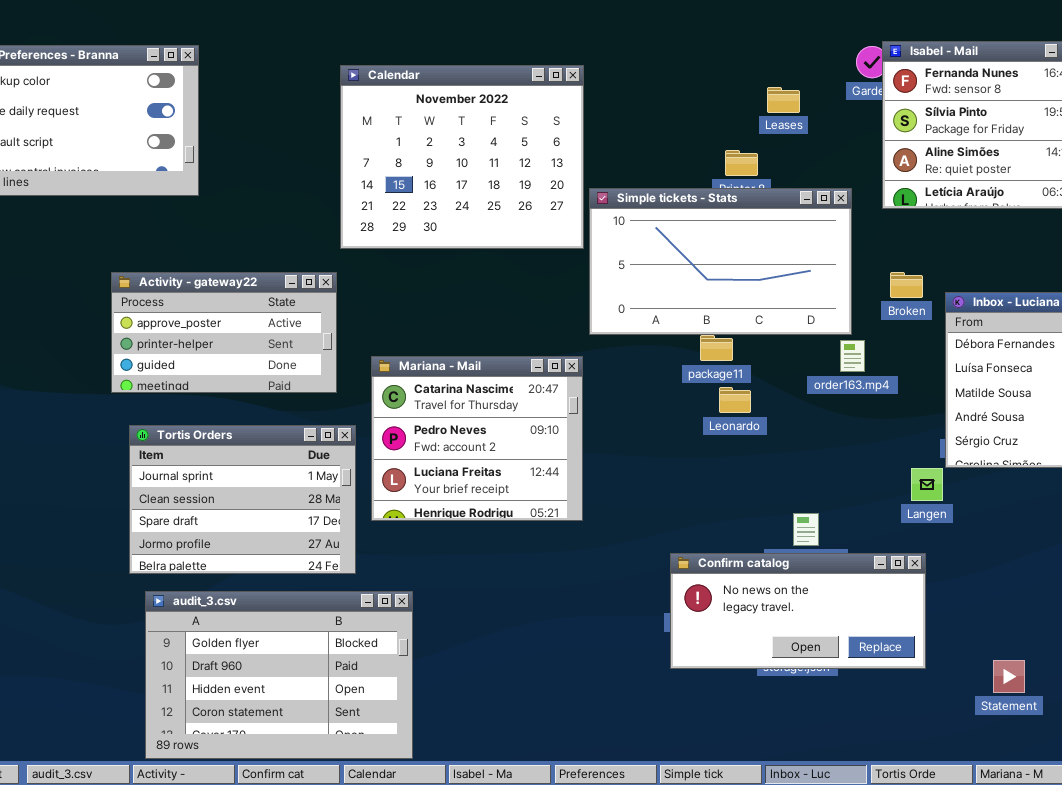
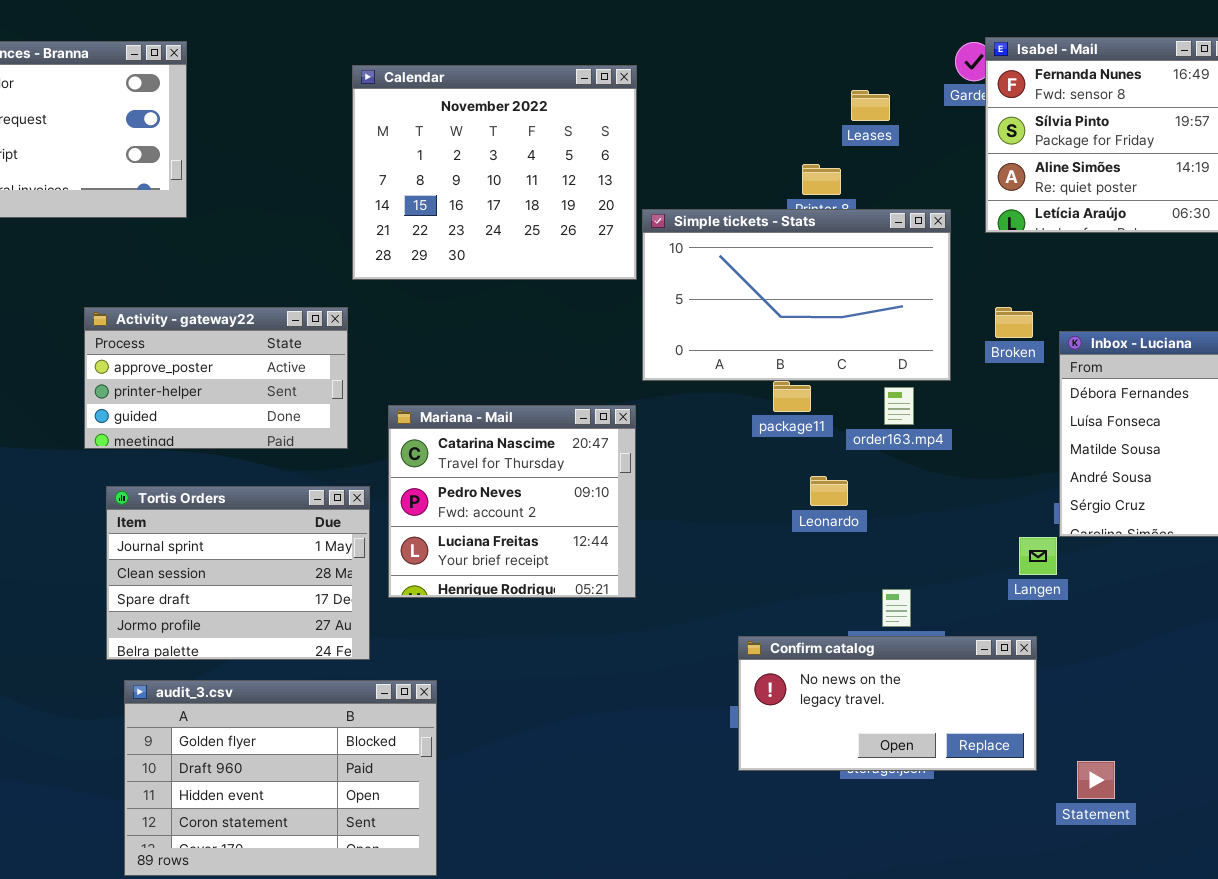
order163.mp4: [840,340,865,372] -> [884,387,914,425], moved
Leonardo: [719,387,751,413] -> [810,476,848,506], moved
Statement: [993,660,1025,693] -> [1077,761,1115,799], moved

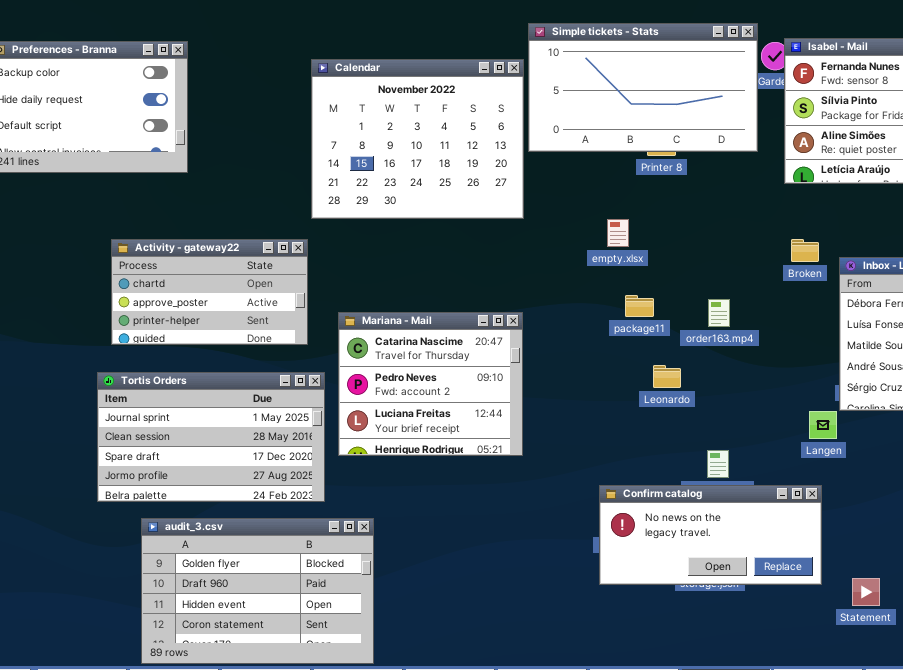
Simple tickets - Stats: [642,209,951,381] -> [528,23,758,152], moved
Activity - gateway22: [84,307,348,449] -> [111,239,308,345], scrolled up 1 row
Tortis Orders: [106,486,370,660] -> [97,372,325,502], resized

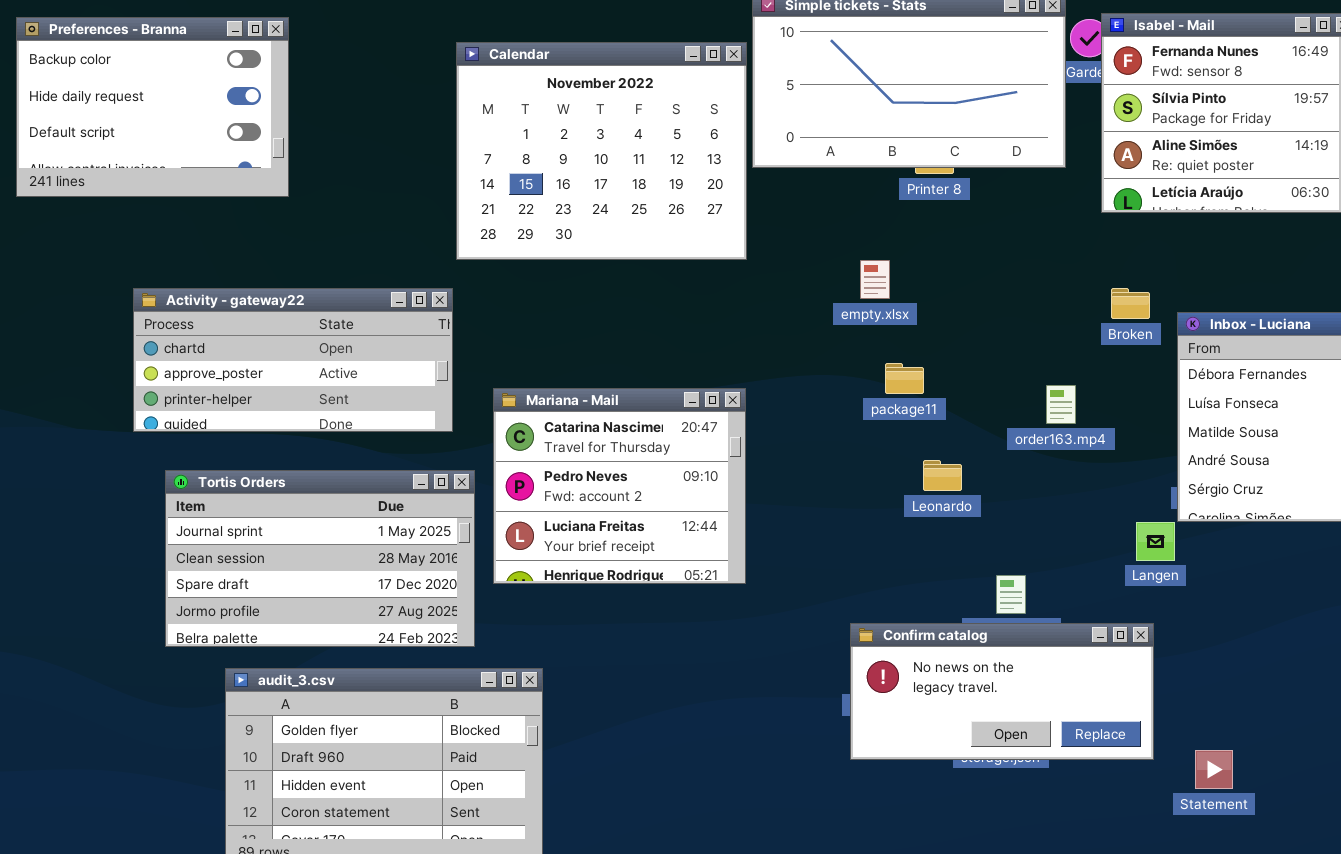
Activity - gateway22: [111,239,308,345] -> [133,288,453,432], resized
order163.mp4: [708,299,730,327] -> [1046,385,1076,424], moved

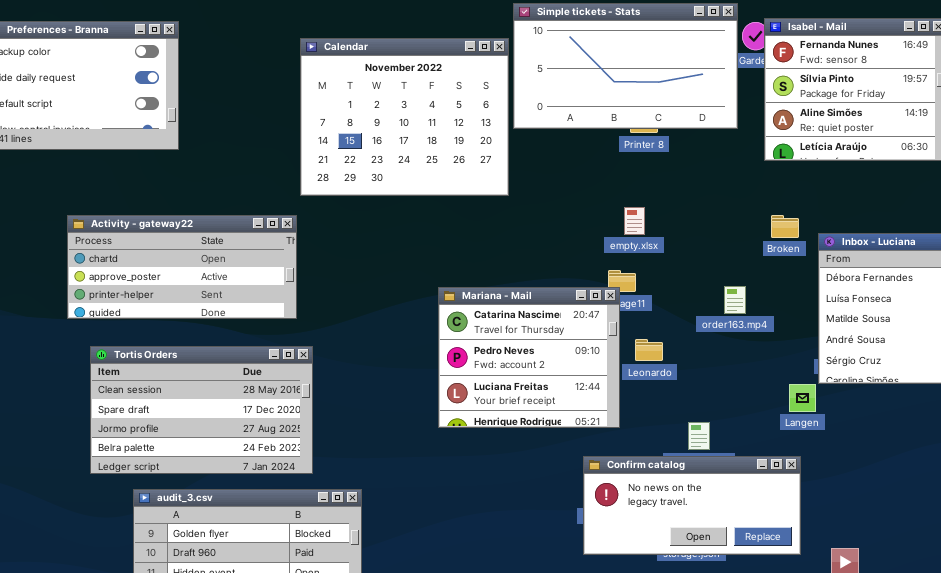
empty.xlsx: [860,260,890,299] -> [624,207,645,235], moved
Mariana - Mail: [493,388,746,584] -> [438,287,620,428], moved
Tortis Orders: [165,470,475,647] -> [90,346,313,474], scrolled down 1 row

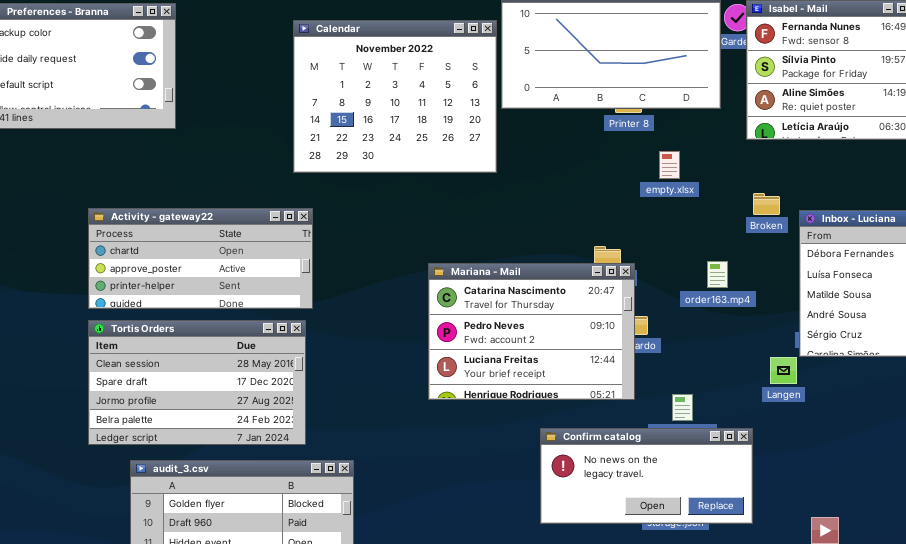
empty.xlsx: [624,207,645,235] -> [659,151,680,179], moved
Activity - gateway22: [67,215,297,319] -> [88,208,313,309], moved
Mariana - Mail: [438,287,620,428] -> [428,263,635,400], resized
Confirm catalog: [583,456,801,555] -> [540,428,753,524], moved

